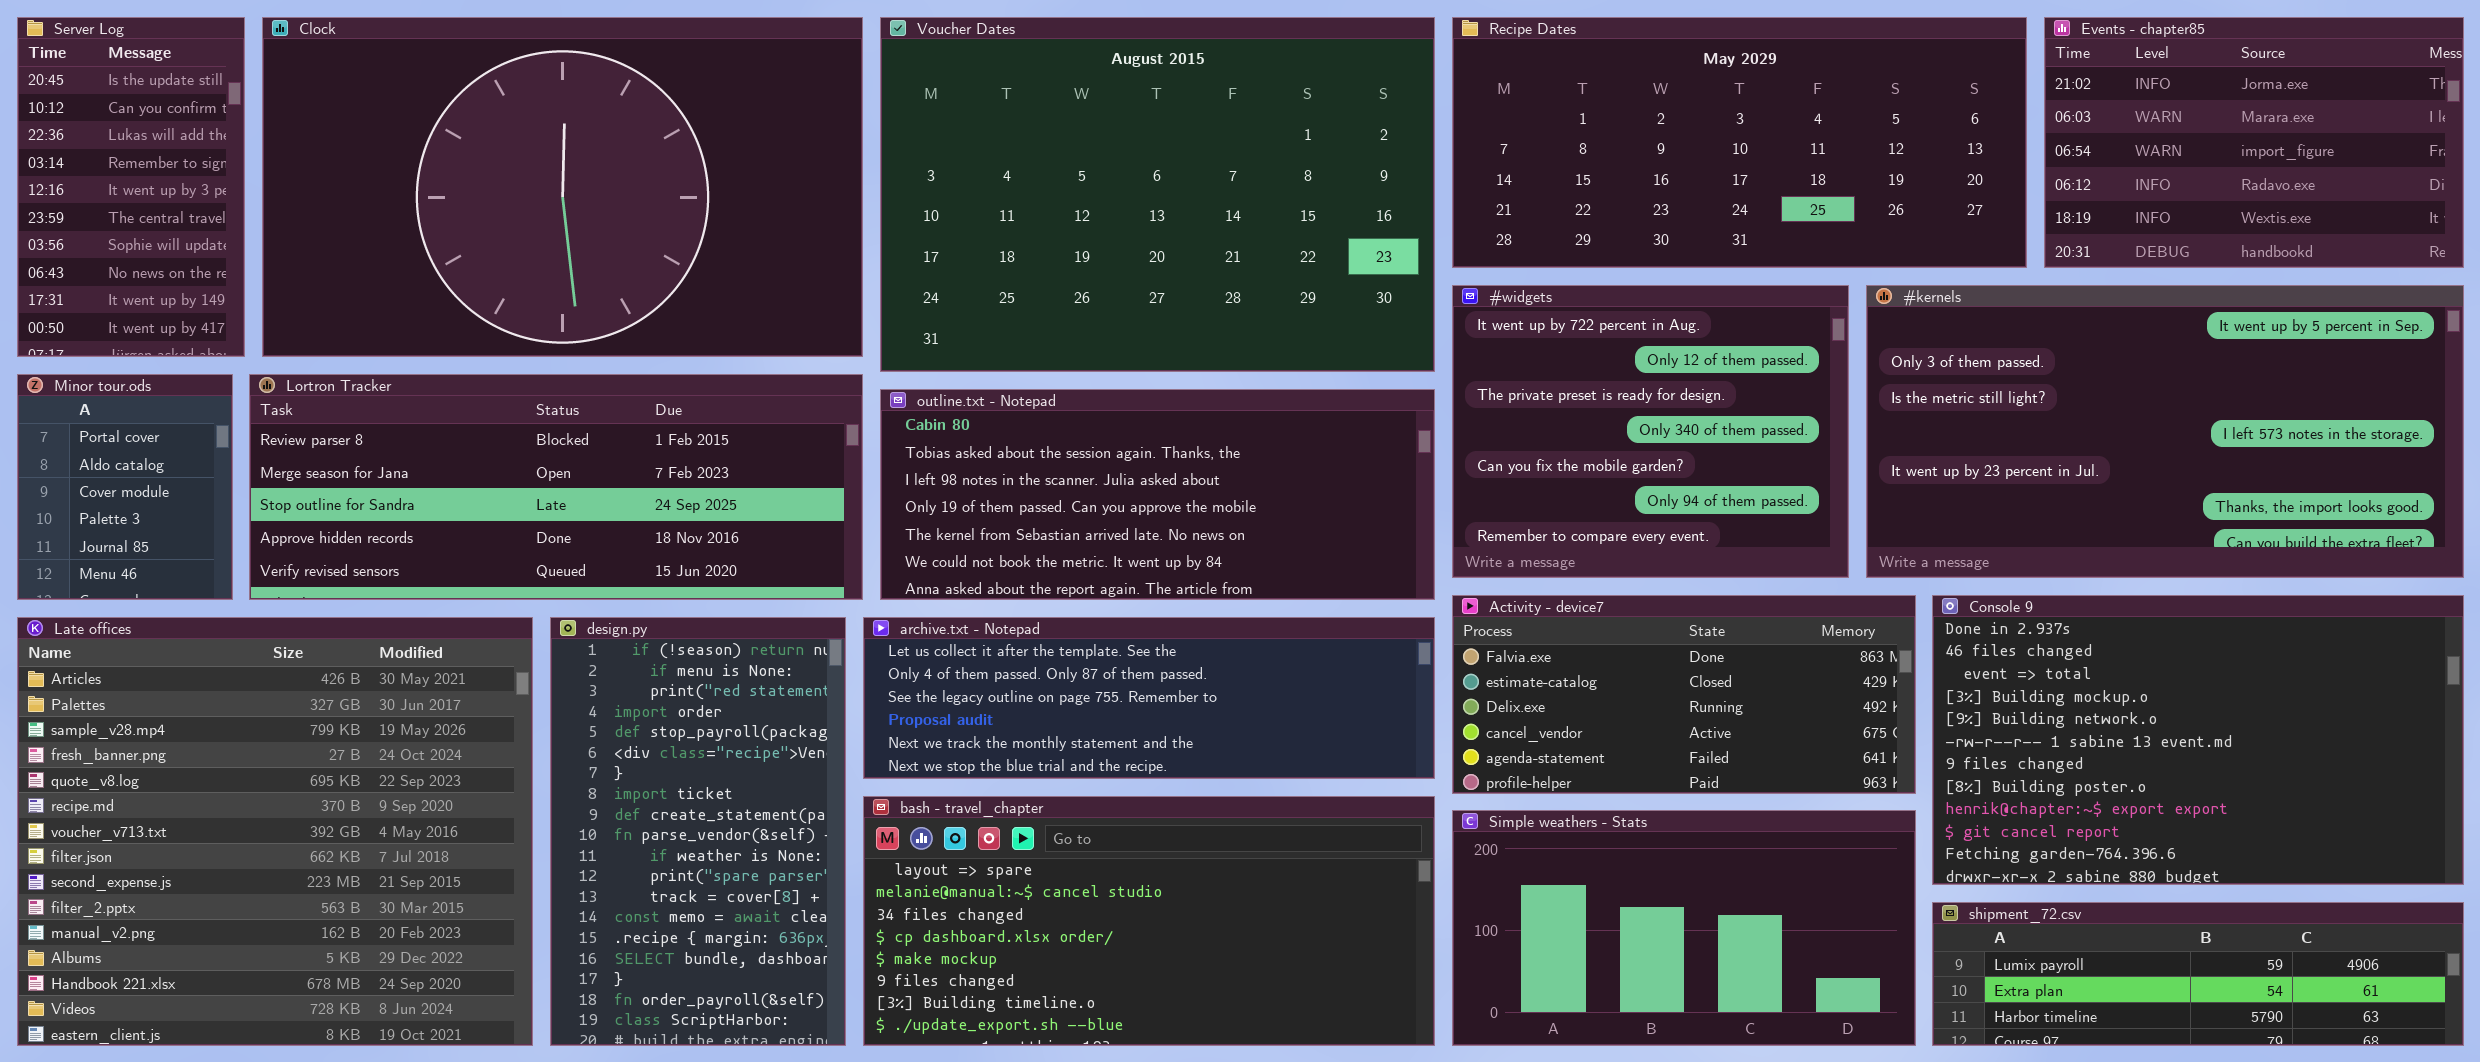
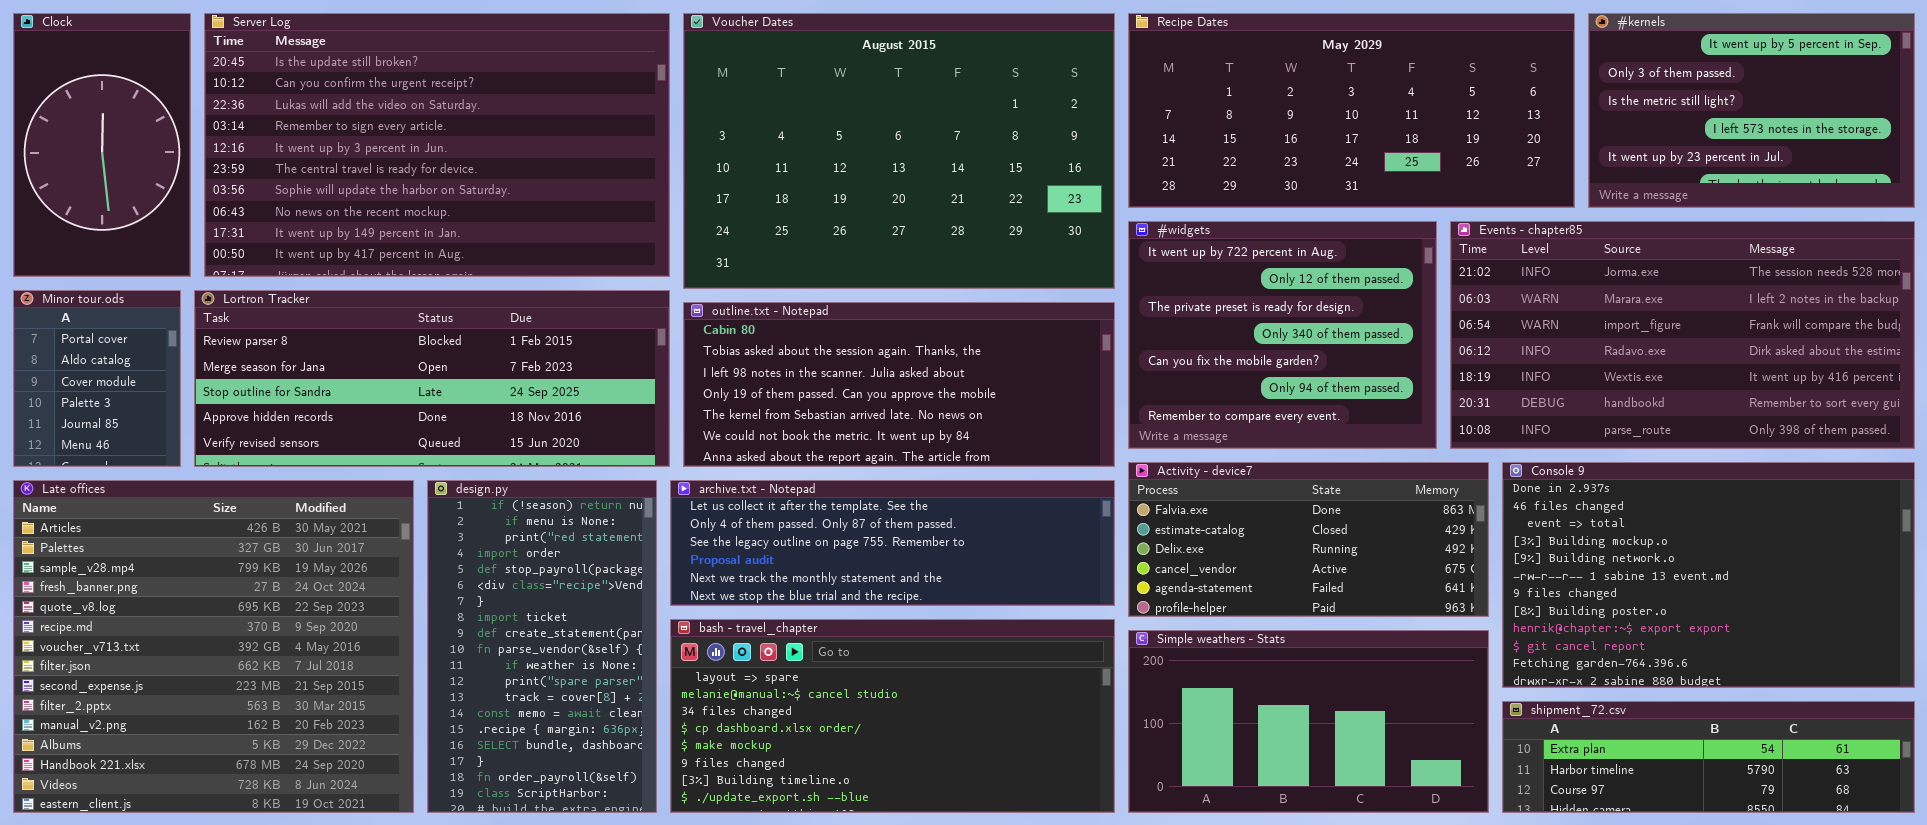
Server Log: [17,17,245,357] -> [204,13,670,277], moved, resized
Clock: [262,17,863,357] -> [13,13,191,277], moved, resized
Events - chapter85: [2044,17,2464,268] -> [1450,221,1915,449], moved, resized
#kernels: [1866,285,2464,578] -> [1588,13,1915,208], moved, resized
shipment_72.csv: [1932,902,2464,1046] -> [1502,701,1915,813], scrolled down 1 row

